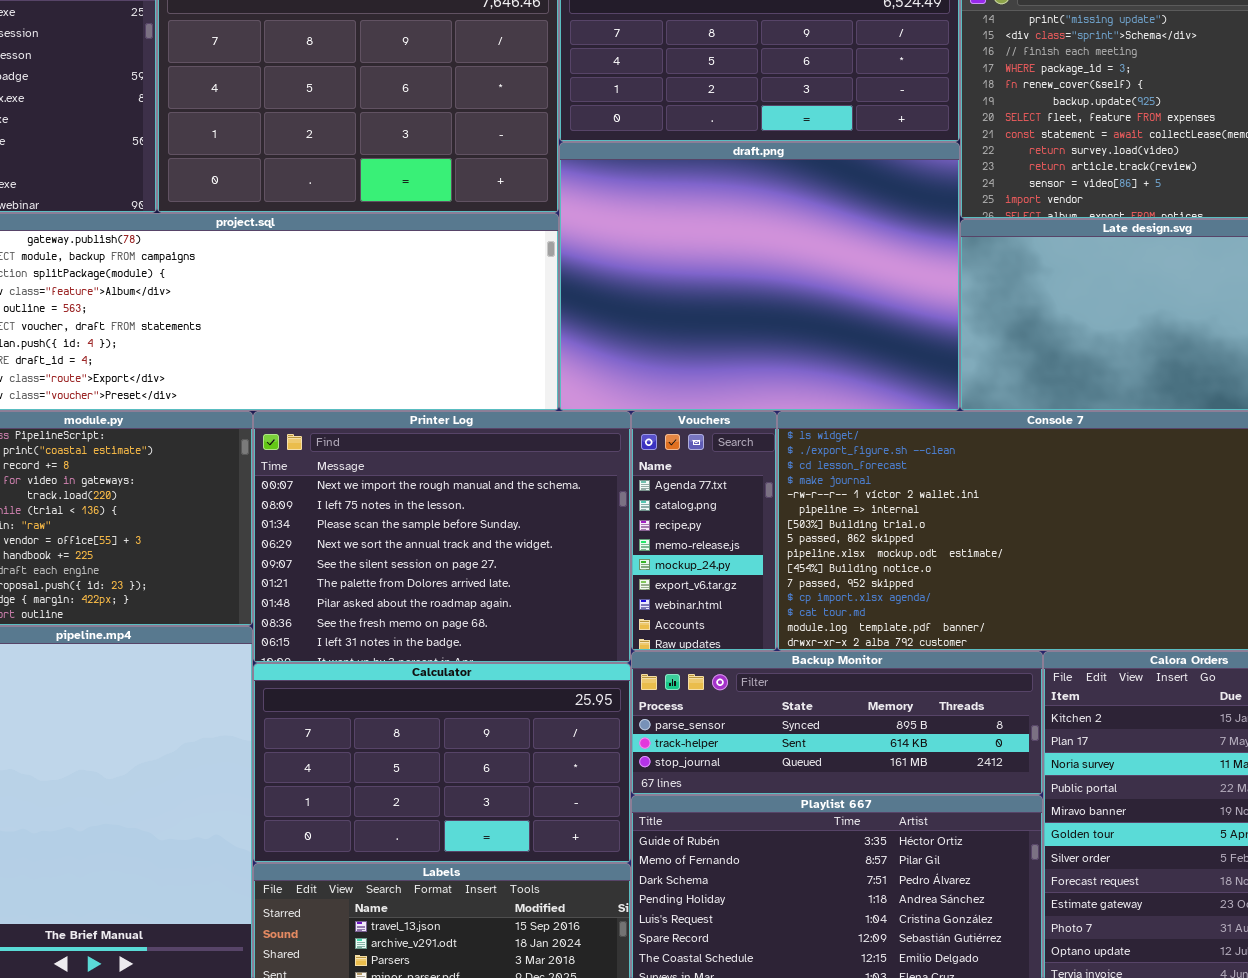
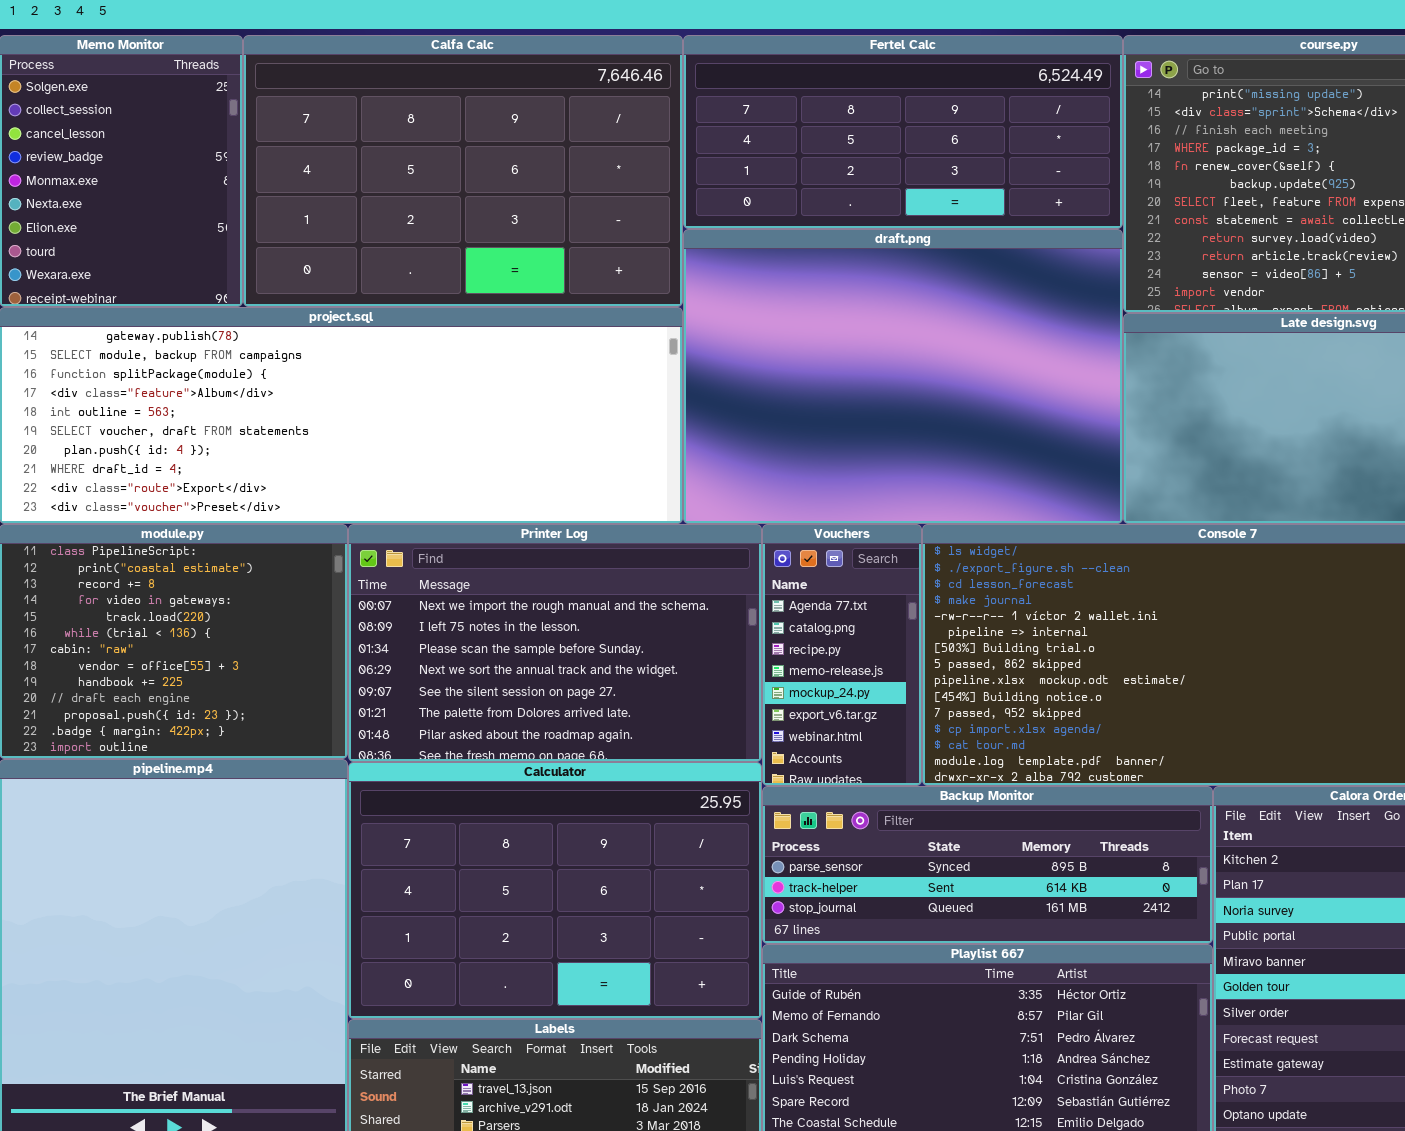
Printer Log: [253,411,631,663] -> [348,524,762,762], resized
Calculator: [253,663,631,863] -> [348,762,762,1019], resized

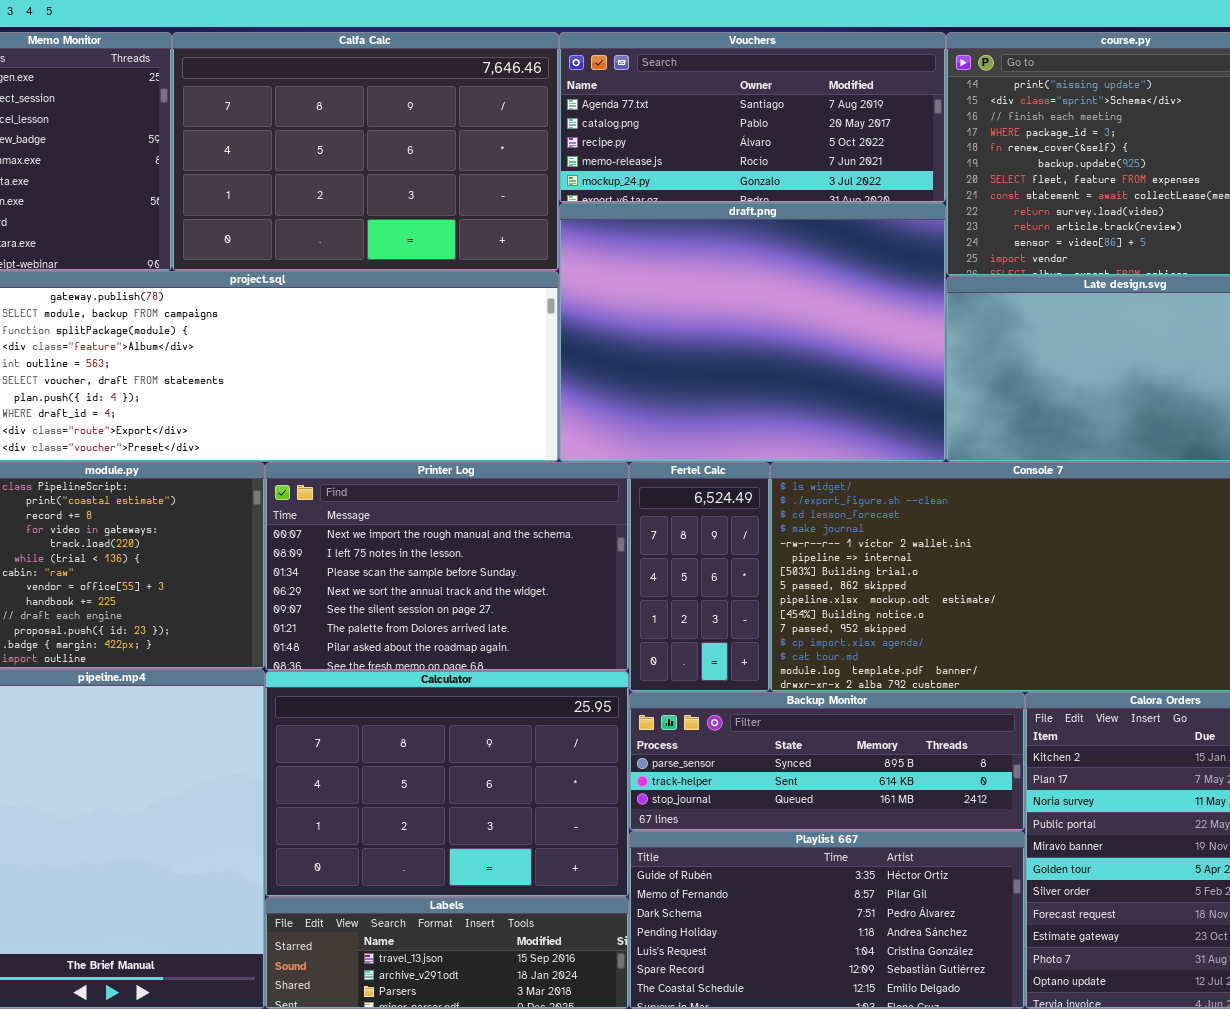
Fertel Calc: [683,35,1123,229] -> [629,462,770,692], moved, resized
Vouchers: [762,524,922,786] -> [559,32,946,203], moved, resized

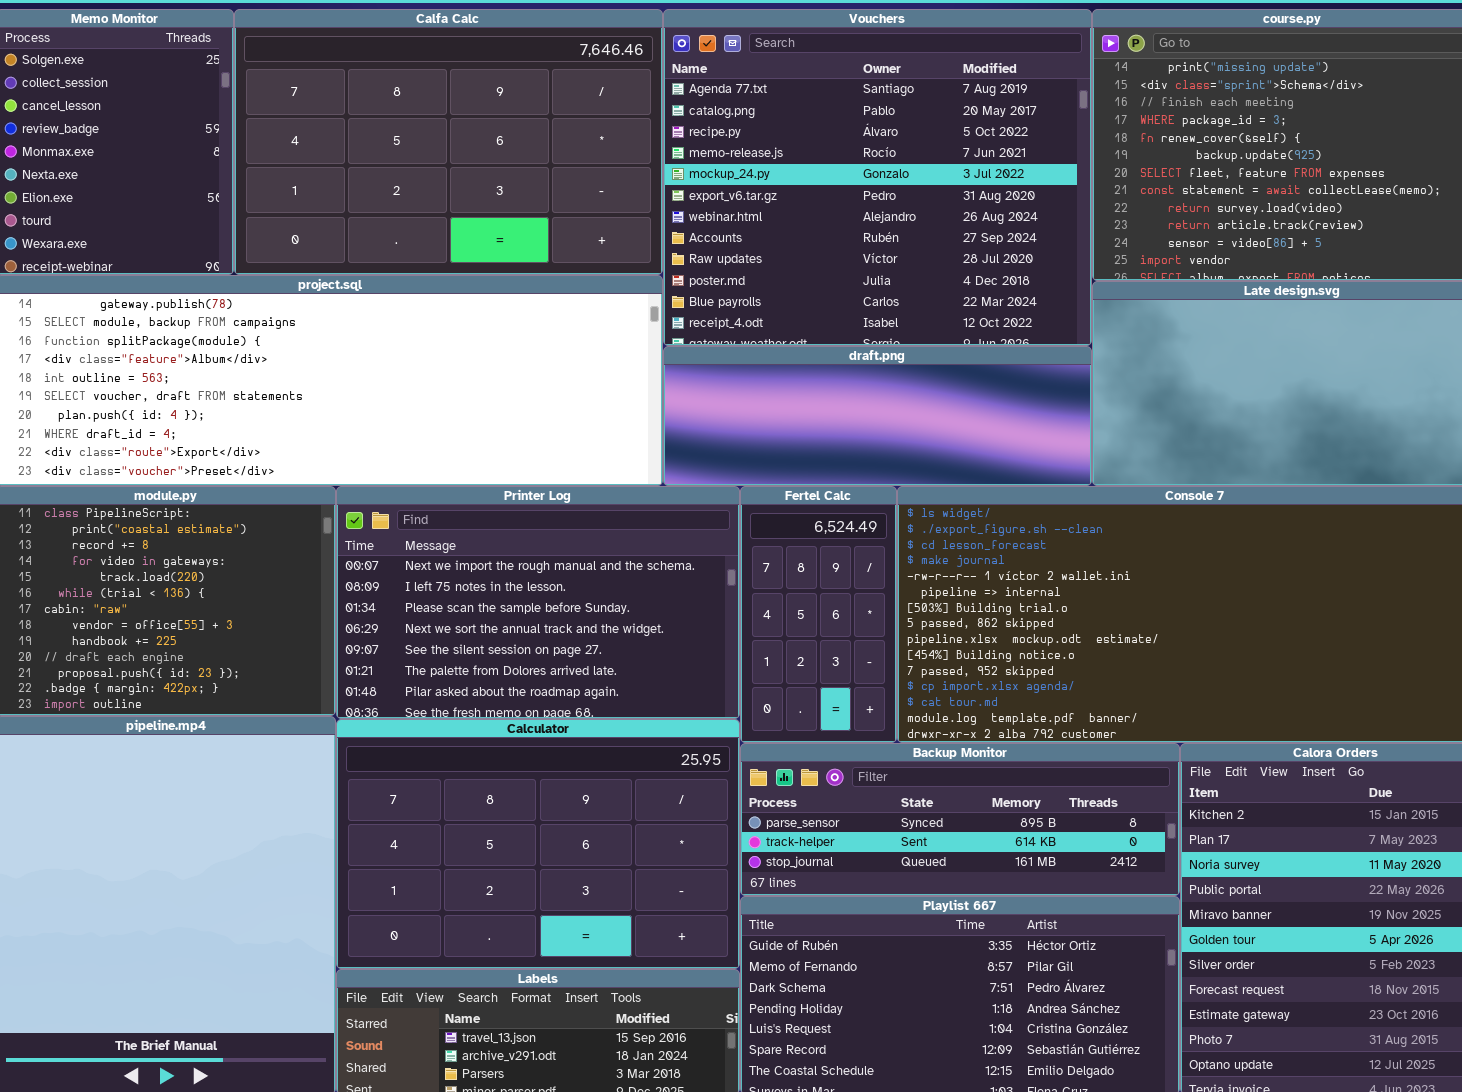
Vouchers: [559,32,946,203] -> [663,9,1092,346], resized
draft.png: [559,203,946,462] -> [663,346,1092,486], resized

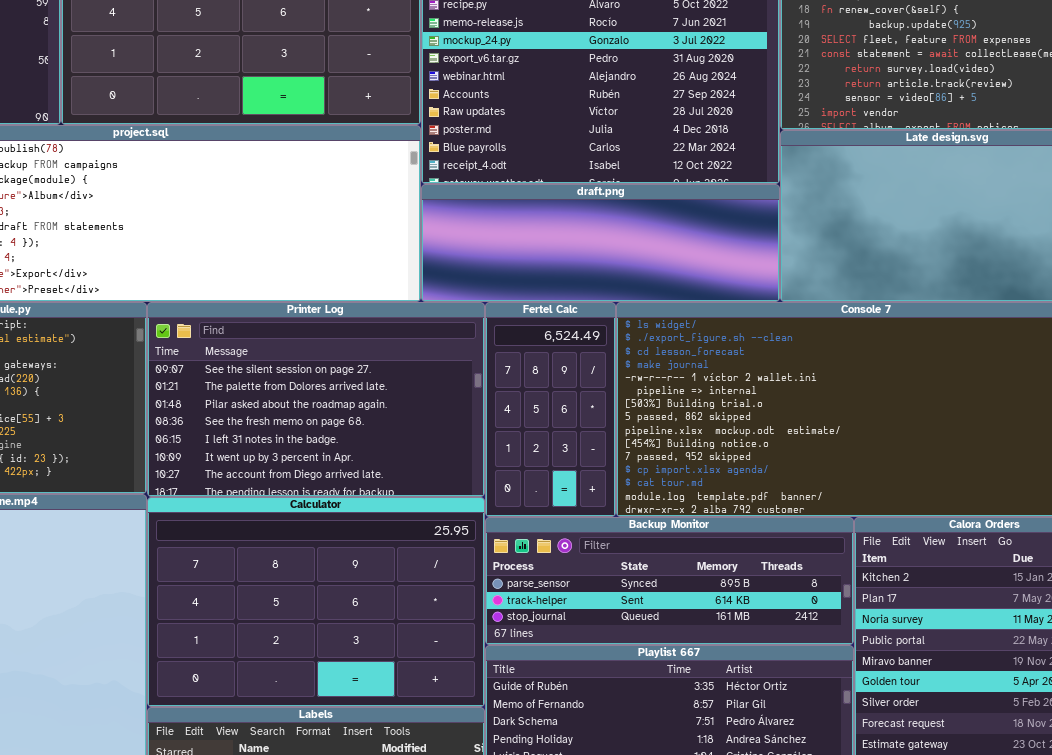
Printer Log: [336,486,740,719] -> [147,302,485,497], scrolled down 4 rows

